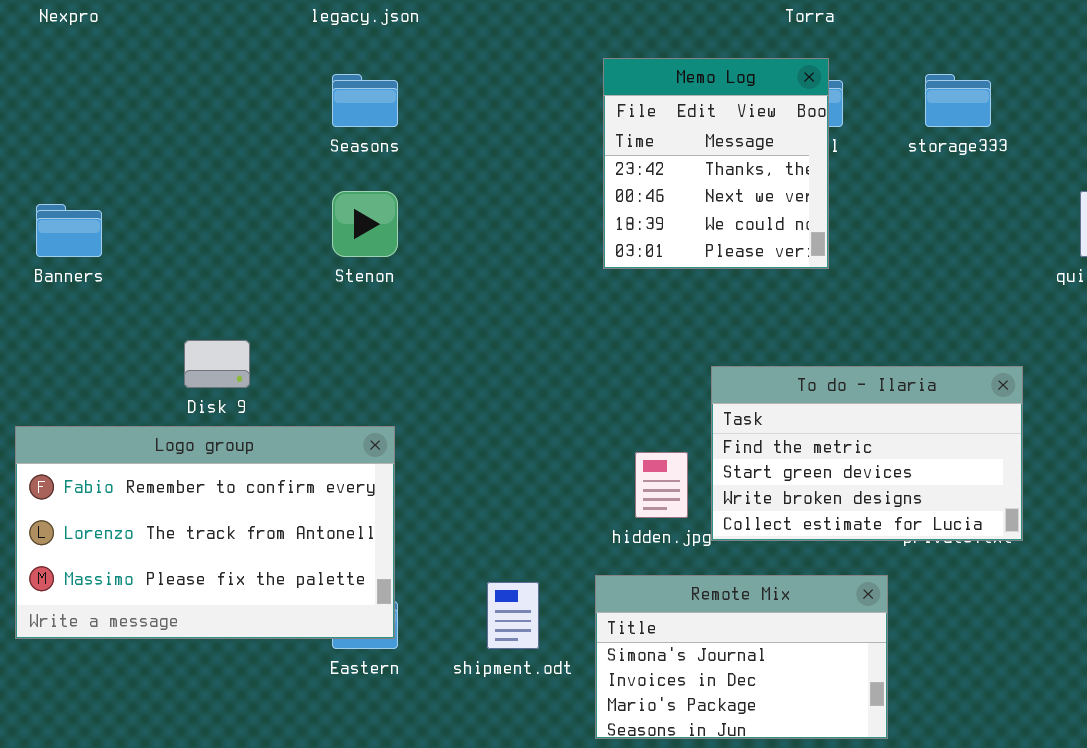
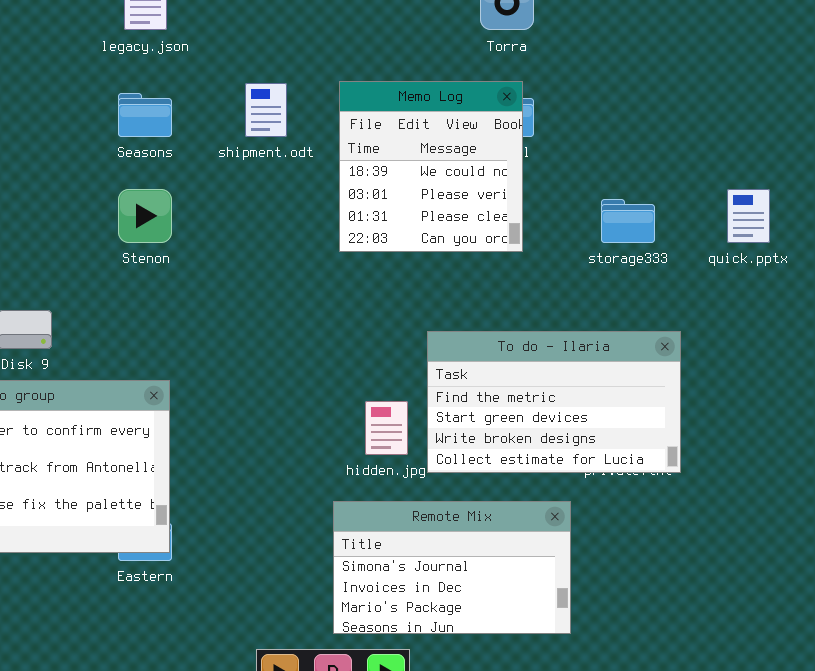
Memo Log: [603,58,829,269] -> [339,81,523,252], scrolled down 2 rows
storage333: [925,74,991,127] -> [601,199,655,243], moved
shipment.odt: [487,582,539,649] -> [245,83,287,137], moved

